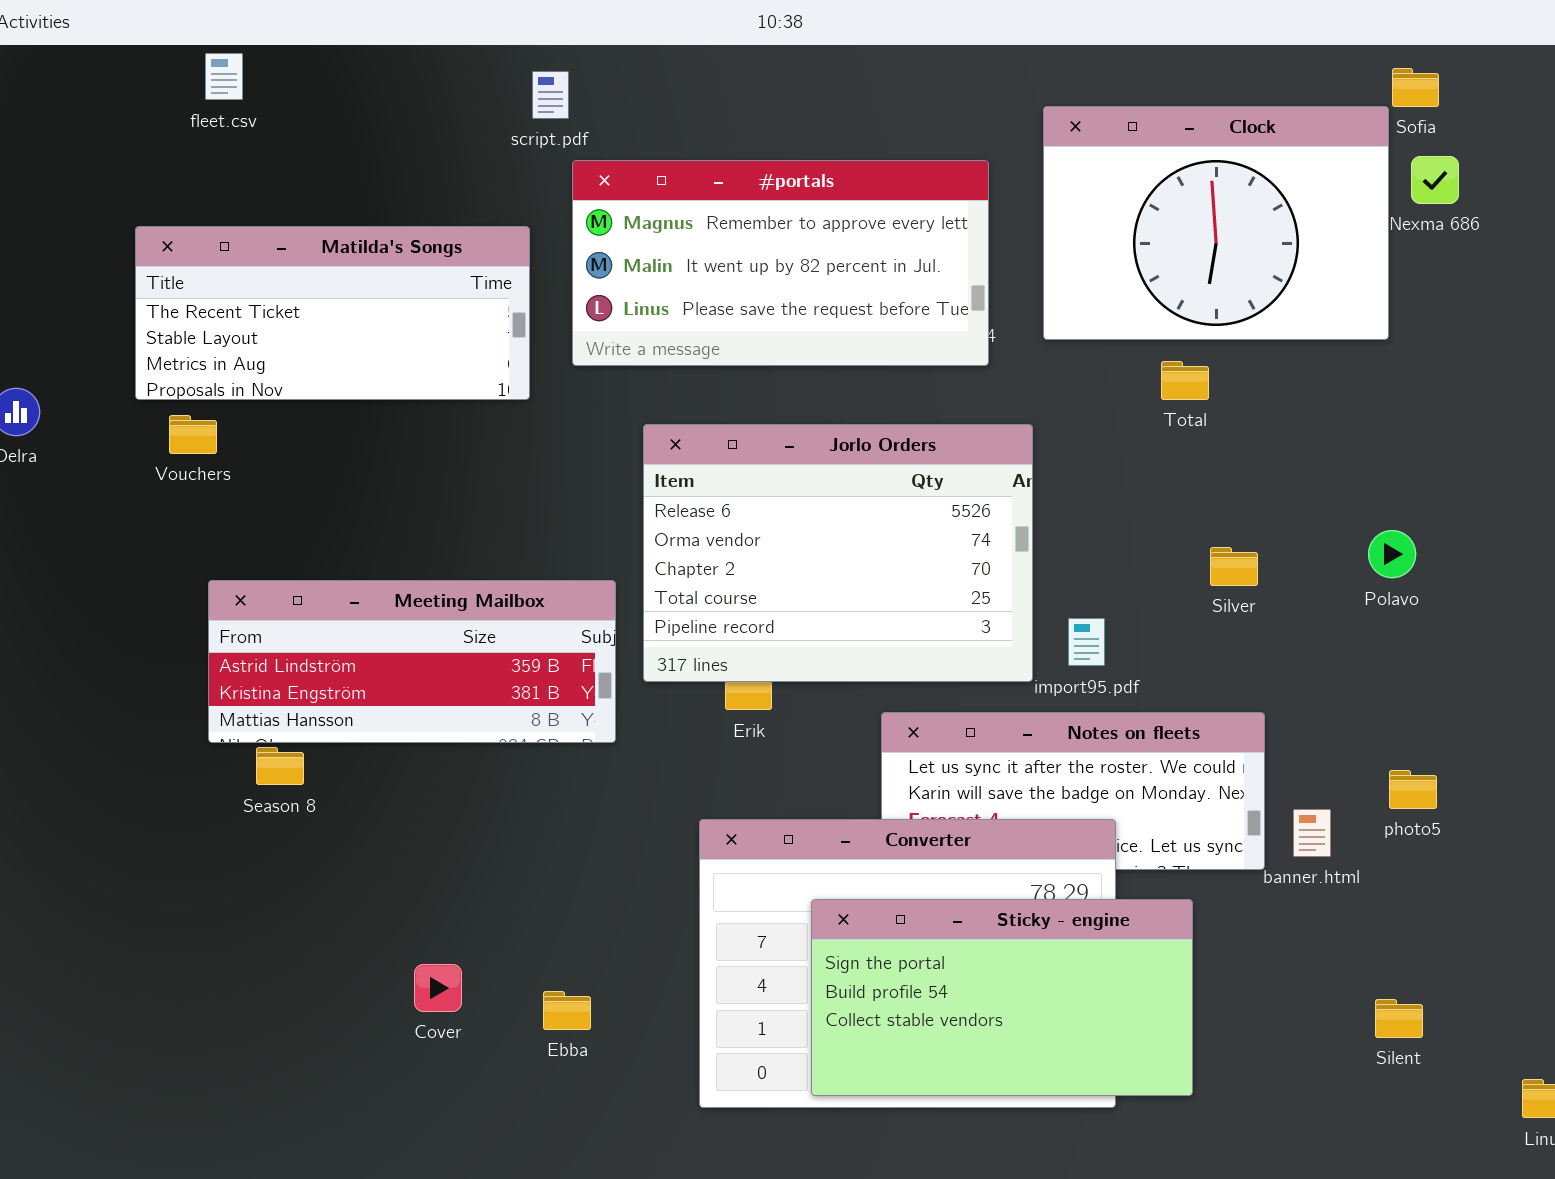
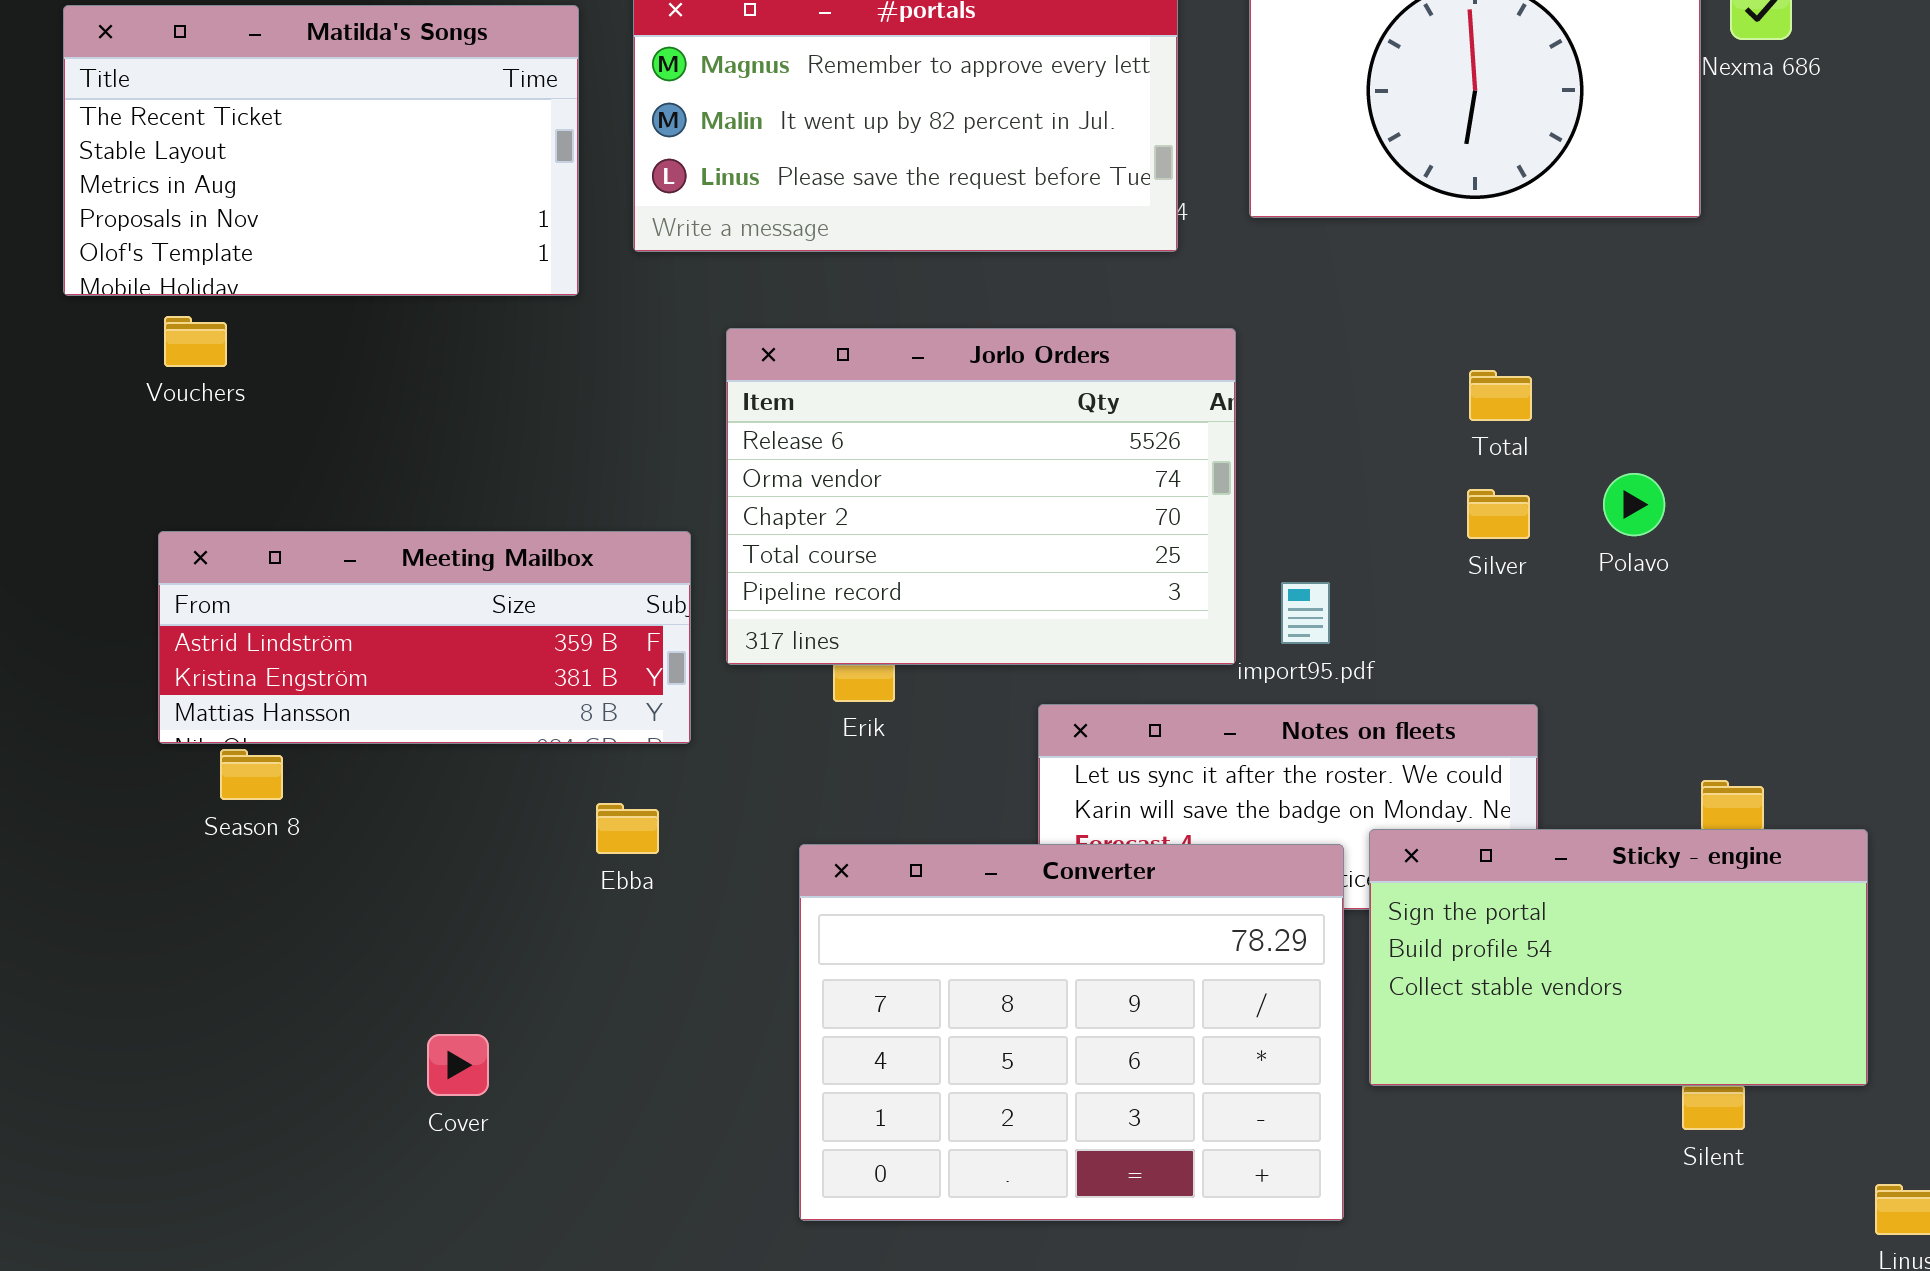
Matilda's Songs: [135,226,530,400] -> [63,5,579,296], resized
Total: [1161,361,1209,400] -> [1469,370,1532,421], moved
Vouchers: [169,415,217,454] -> [164,316,227,367], moved
Polavo: [1368,530,1416,578] -> [1603,473,1665,536], moved
Sticky - engine: [811,899,1193,1096] -> [1369,829,1868,1086], moved
Ebba: [543,991,591,1030] -> [596,803,659,854], moved

